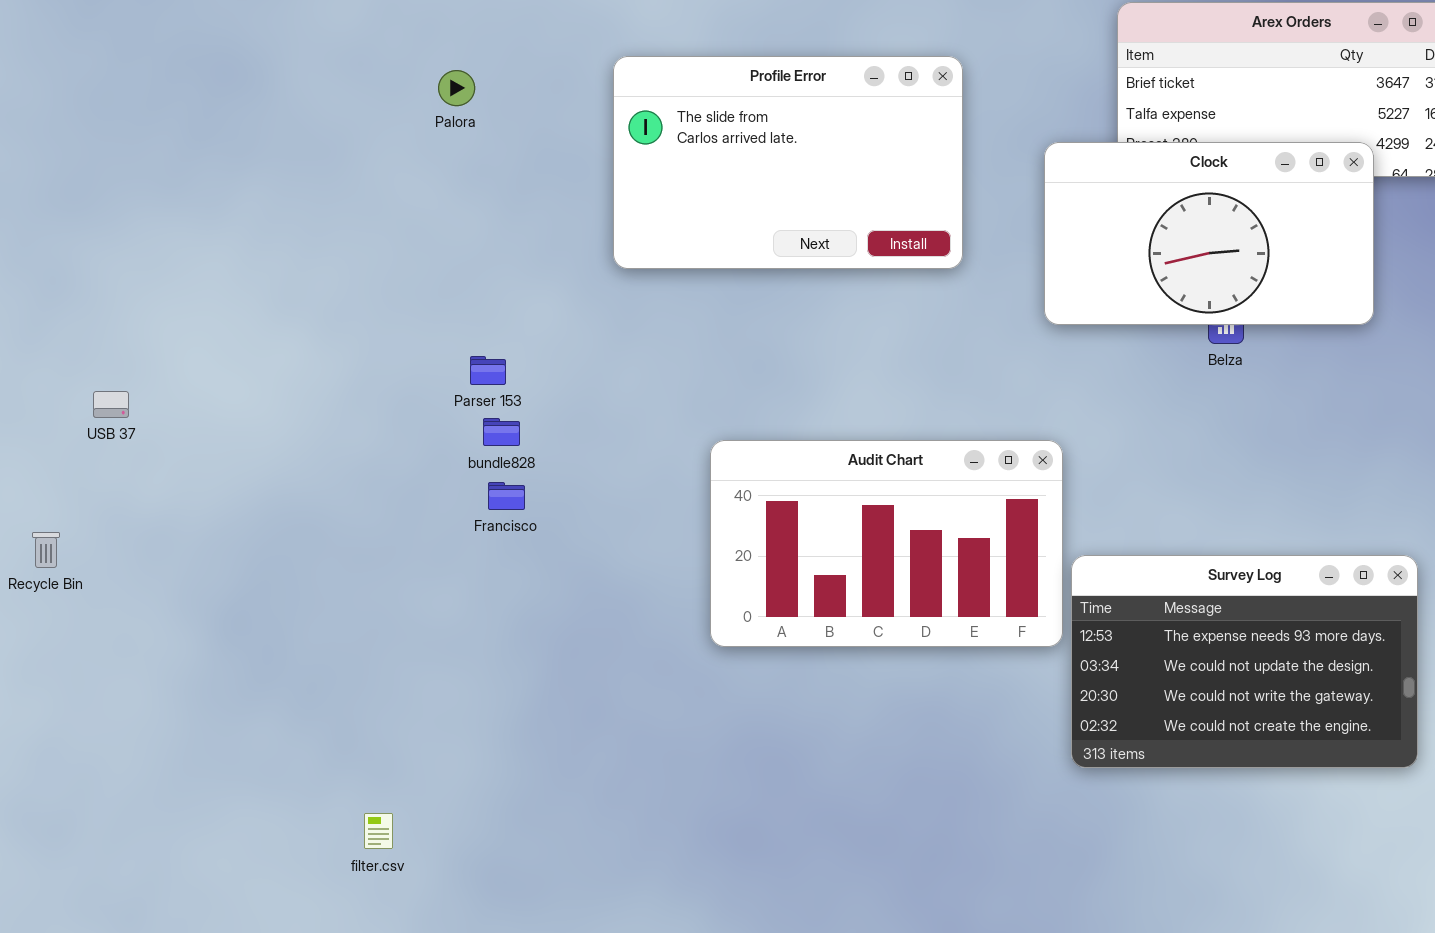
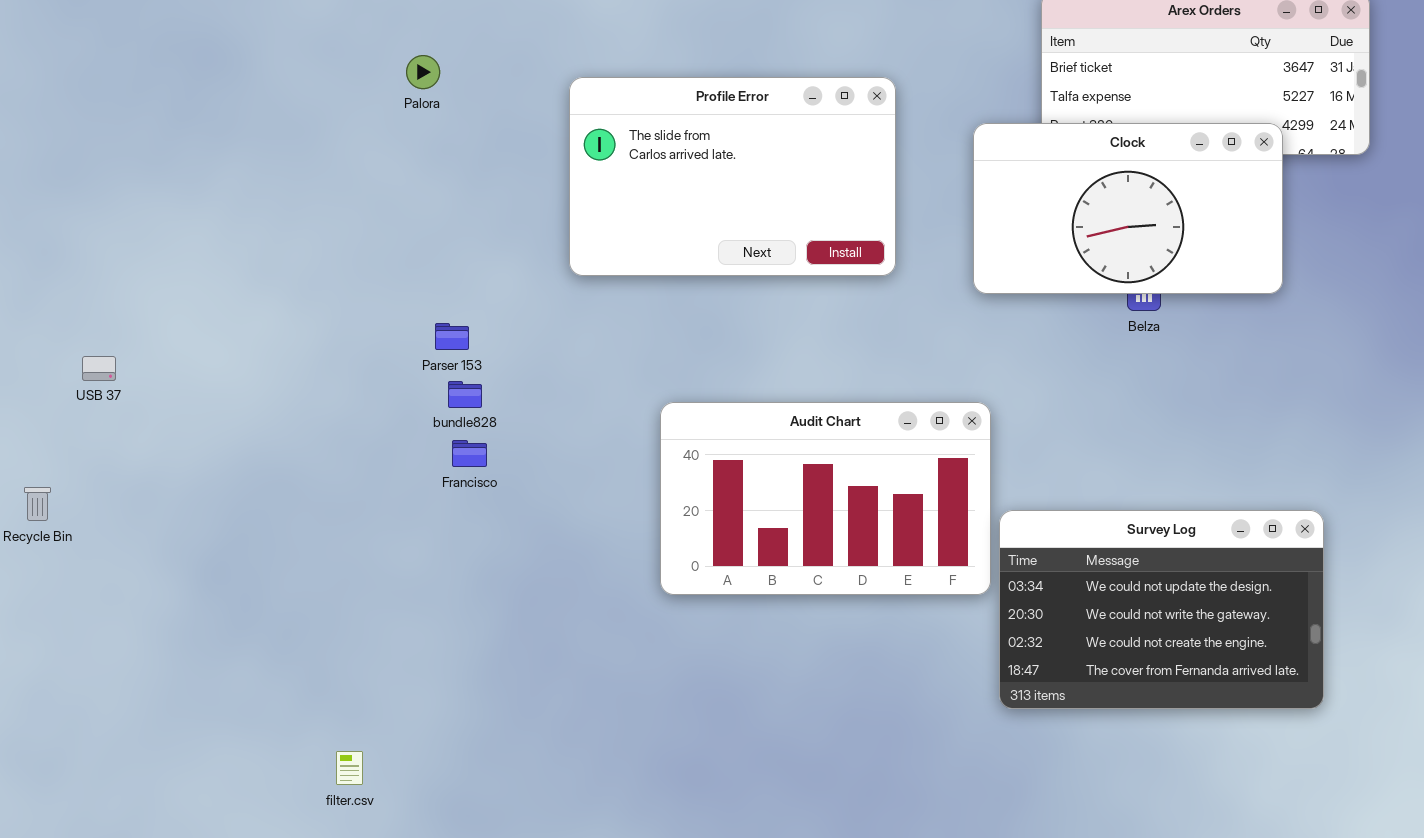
Profile Error: [613,56,963,269] -> [569,77,896,276], moved
Survey Log: [1071,555,1418,768] -> [999,510,1324,709], scrolled down 1 row

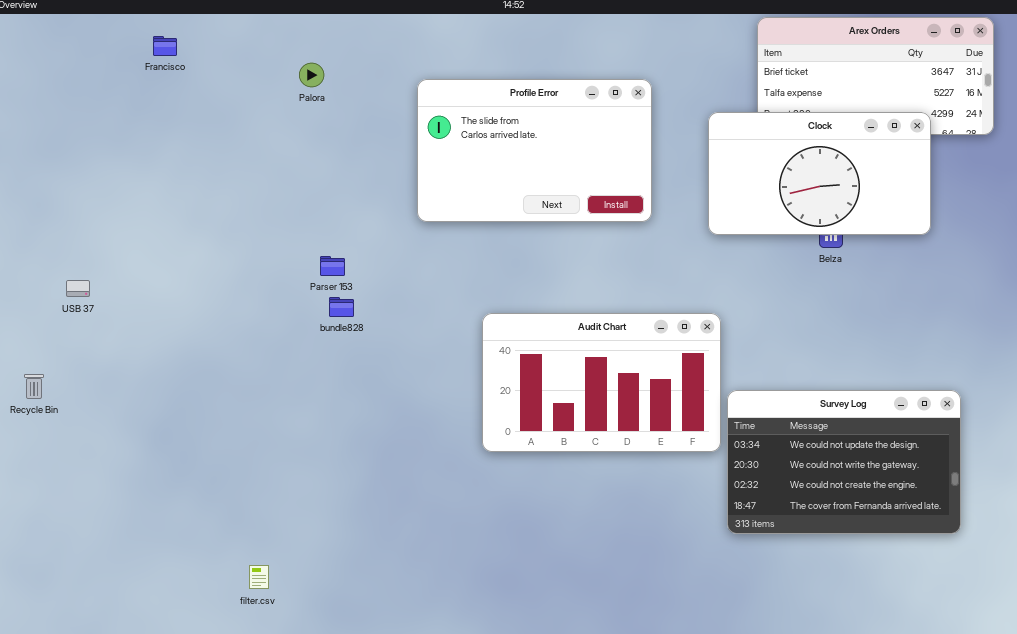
Francisco: [452,440,487,467] -> [153,36,177,56], moved

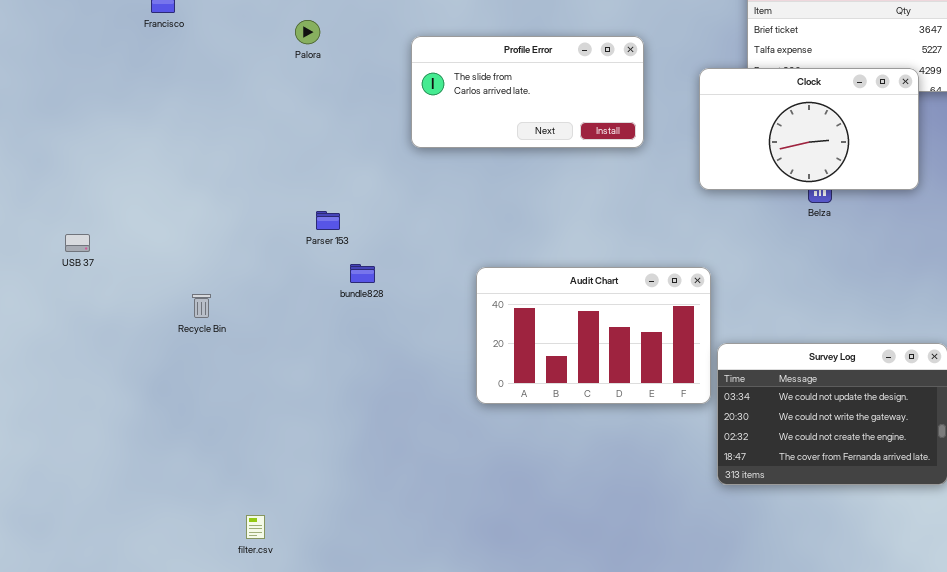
Profile Error: [417,79,652,222] -> [411,36,644,148], resized
bundle828: [329,297,354,317] -> [350,264,375,283], moved
Recycle Bin: [24,374,44,399] -> [192,294,211,318], moved

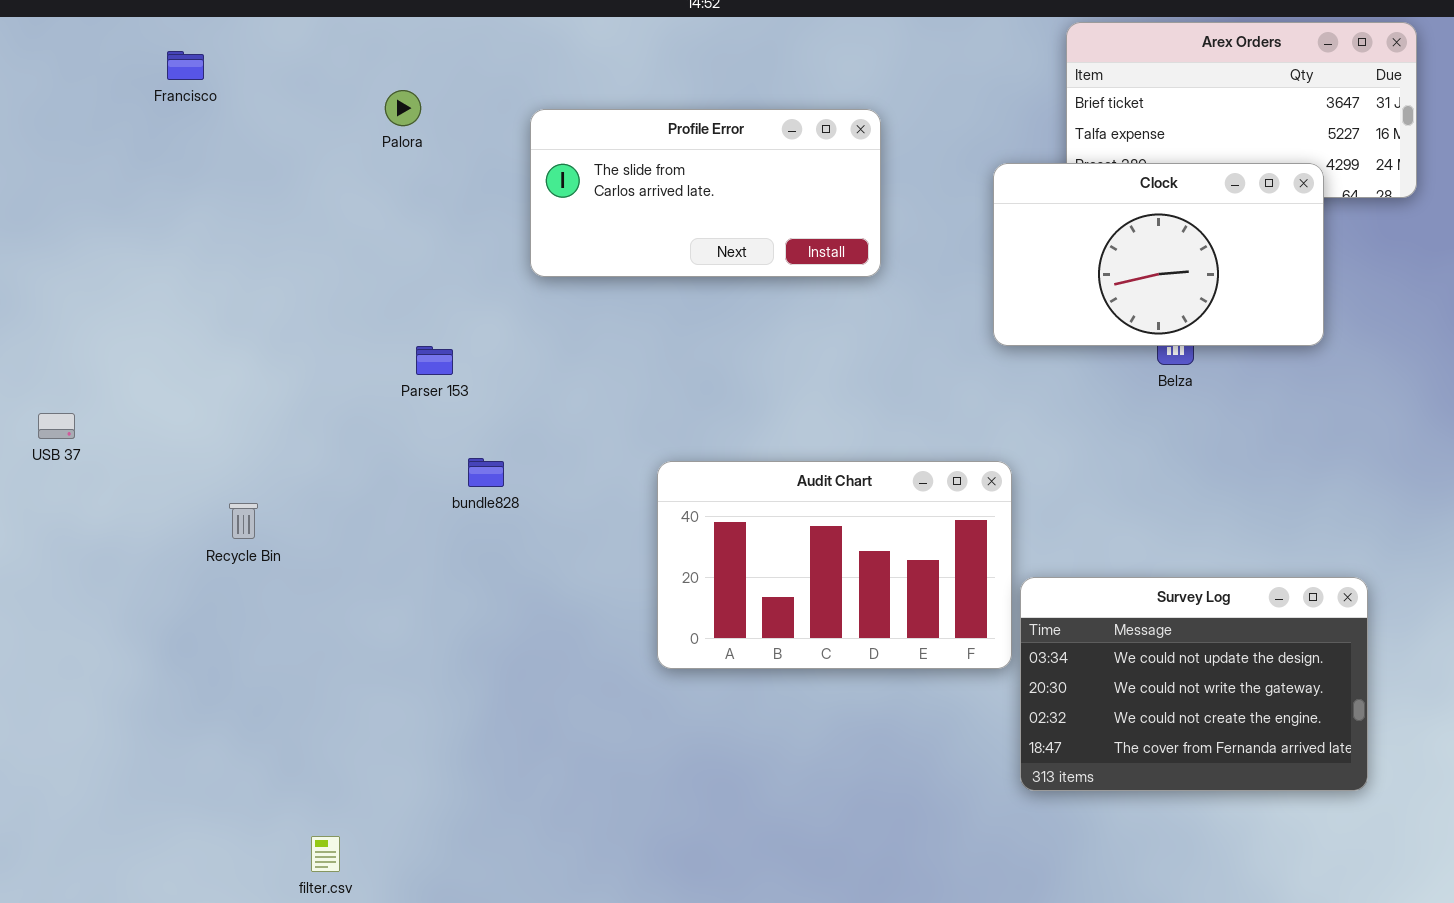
Profile Error: [411,36,644,148] -> [530,109,881,277], moved
Parser 153: [316,211,340,230] -> [416,346,453,375], moved

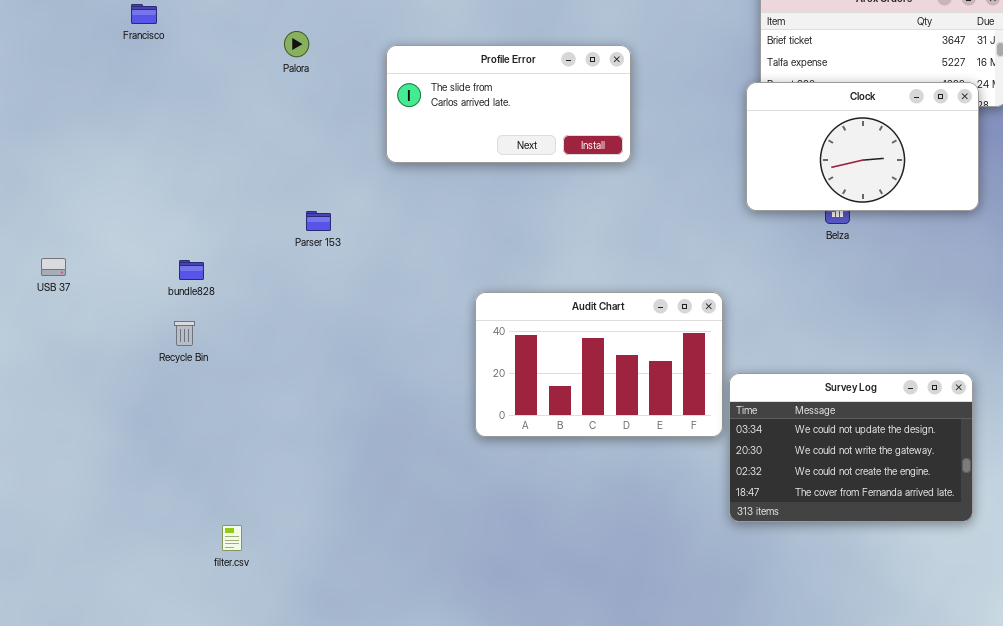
Clock: [993,163,1324,346] -> [746,82,979,211], moved
bundle828: [468,458,504,487] -> [179,260,204,280], moved
filter.csv: [311,836,340,872] -> [222,525,242,551], moved

